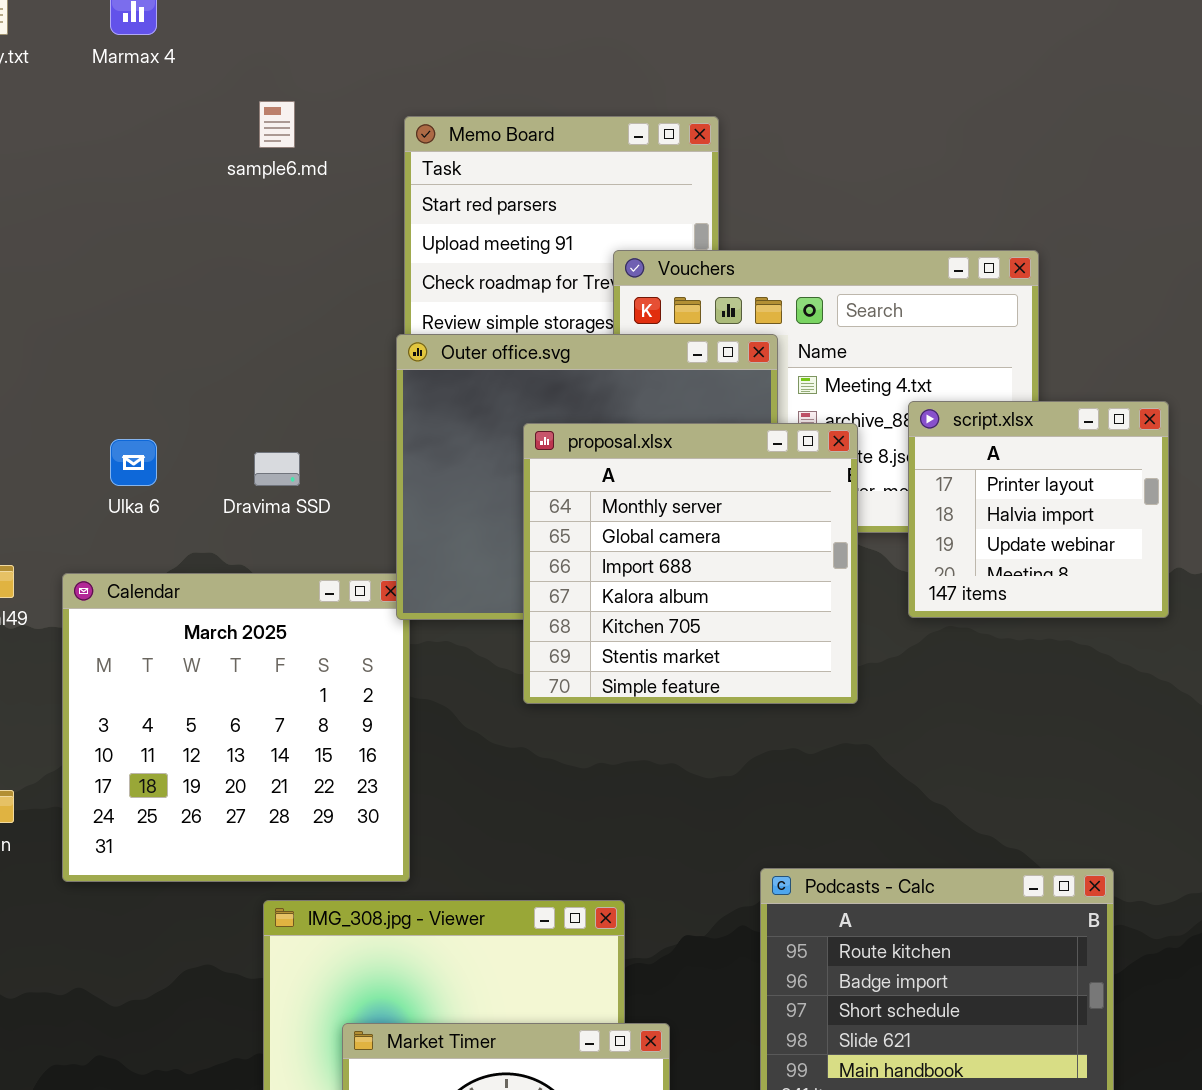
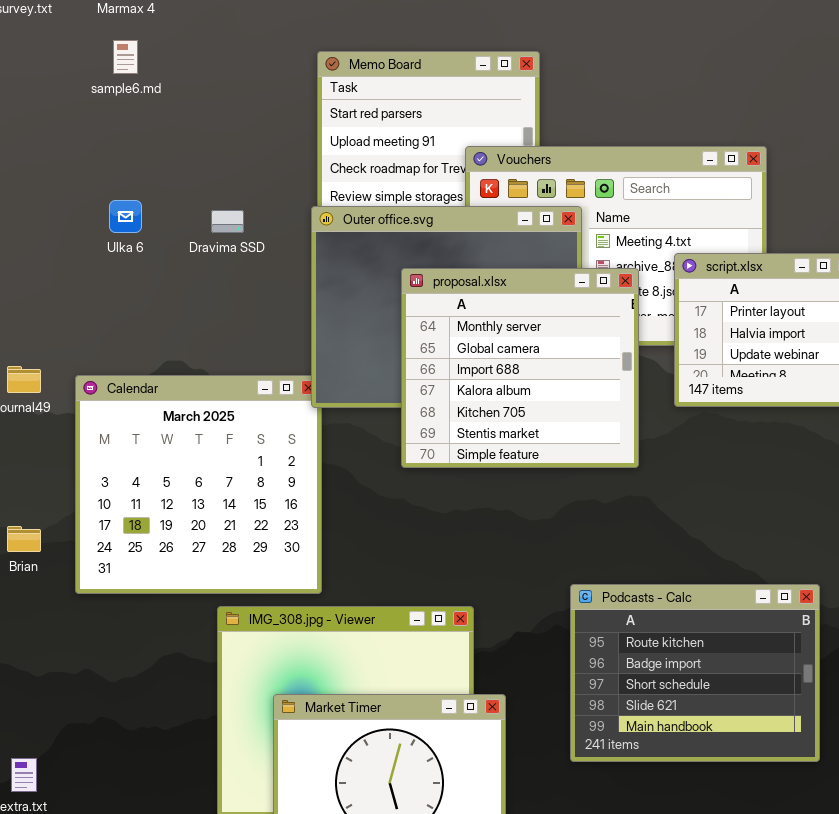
sample6.md: [259,101,295,148] -> [113,40,138,74], moved
Ulka 6: [110,439,157,486] -> [109,200,142,233], moved
Dravima SSD: [254,452,300,486] -> [211,210,244,233], moved

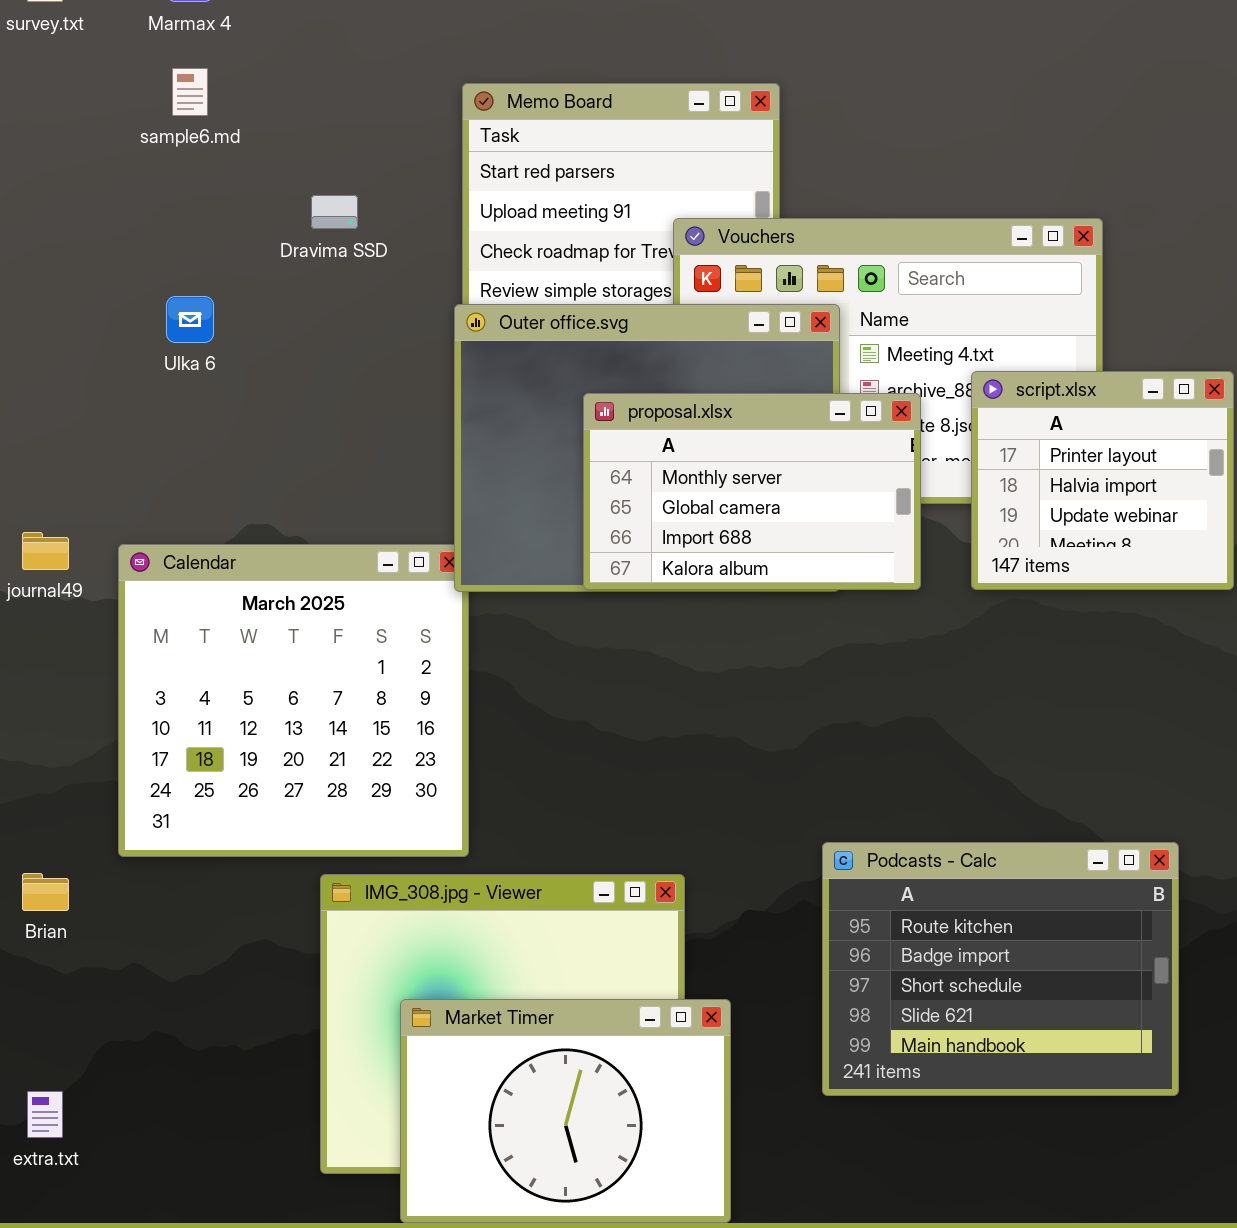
Dravima SSD: [211,210,244,233] -> [311,195,358,229], moved
proposal.xlsx: [401,268,639,468] -> [583,393,921,590], resized
Brian: [7,526,41,552] -> [22,873,69,911], moved

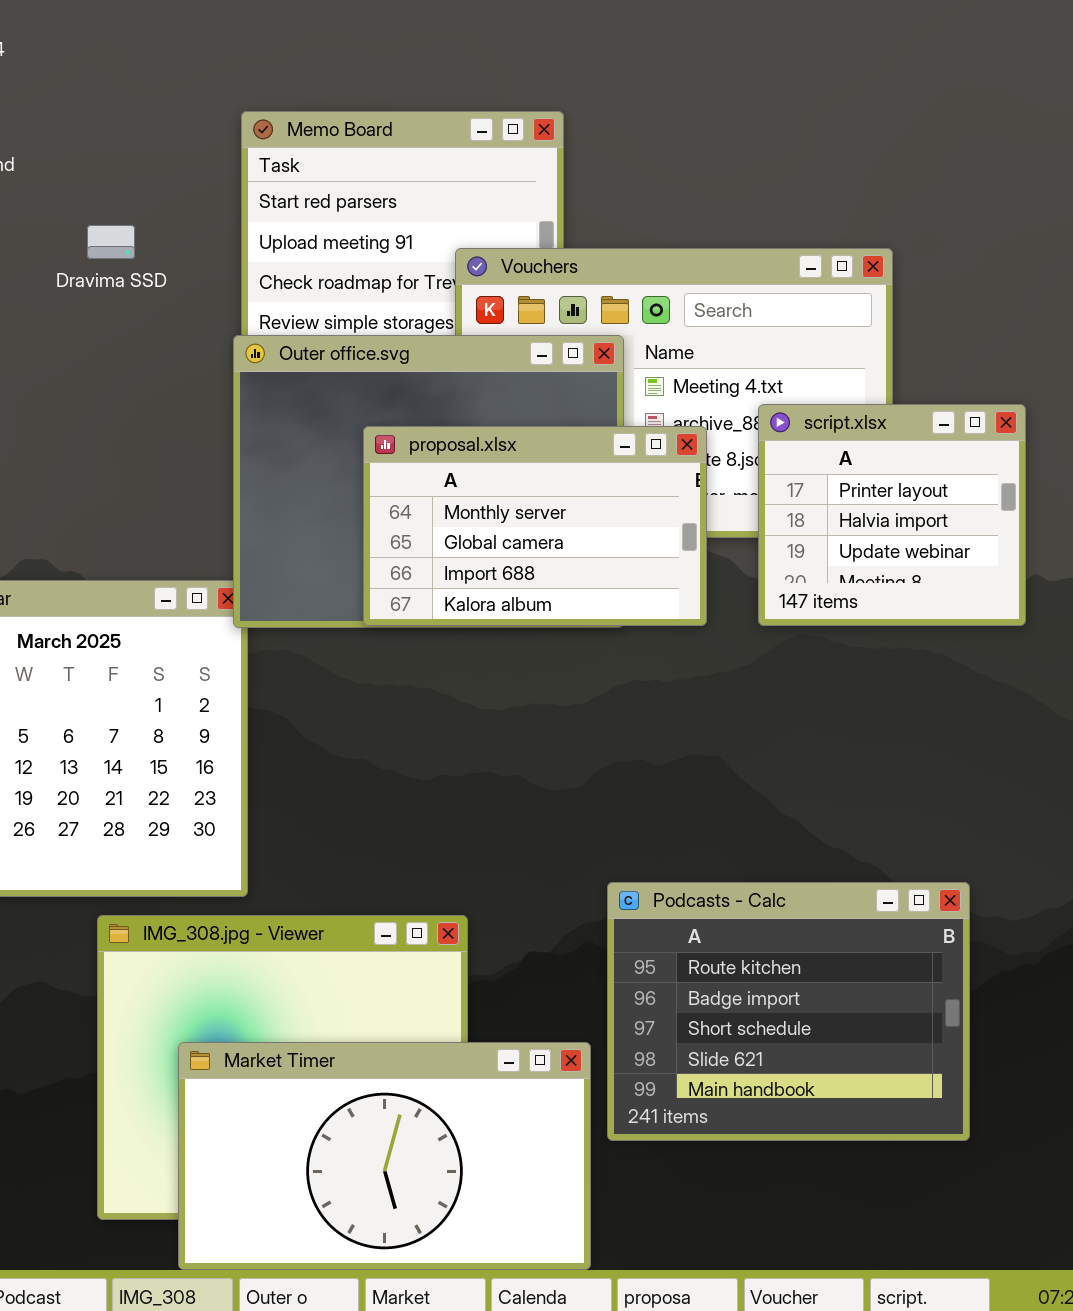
Market Timer: [400,999,731,1223] -> [178,1042,591,1270], resized

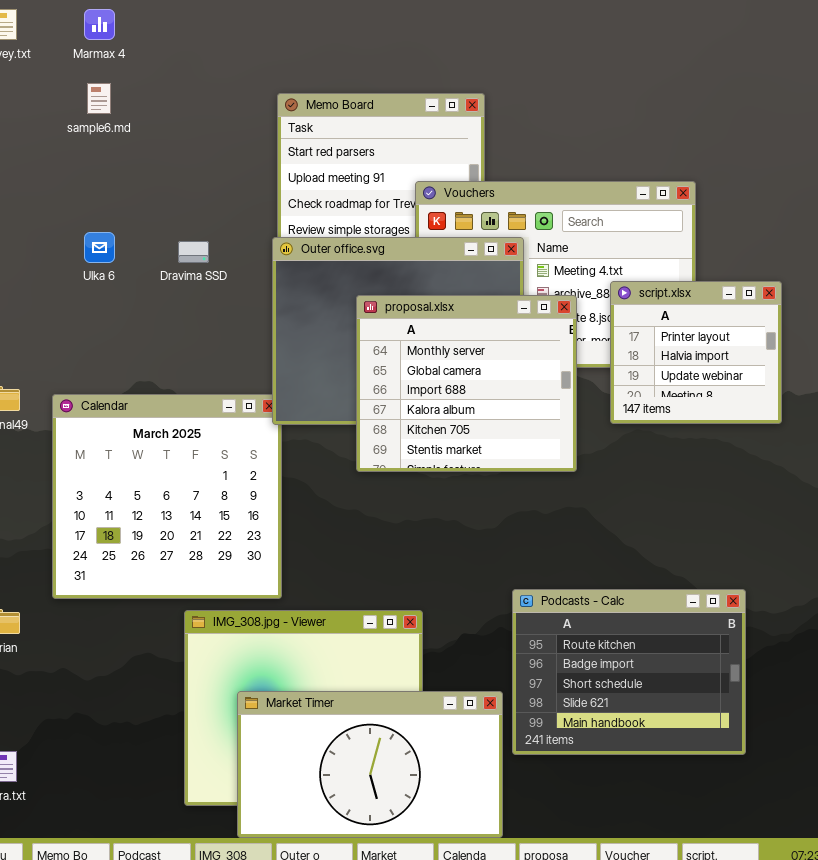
Dravima SSD: [87,225,135,259] -> [178,241,209,263], moved
proposal.xlsx: [363,426,707,626] -> [356,295,577,472], resized

